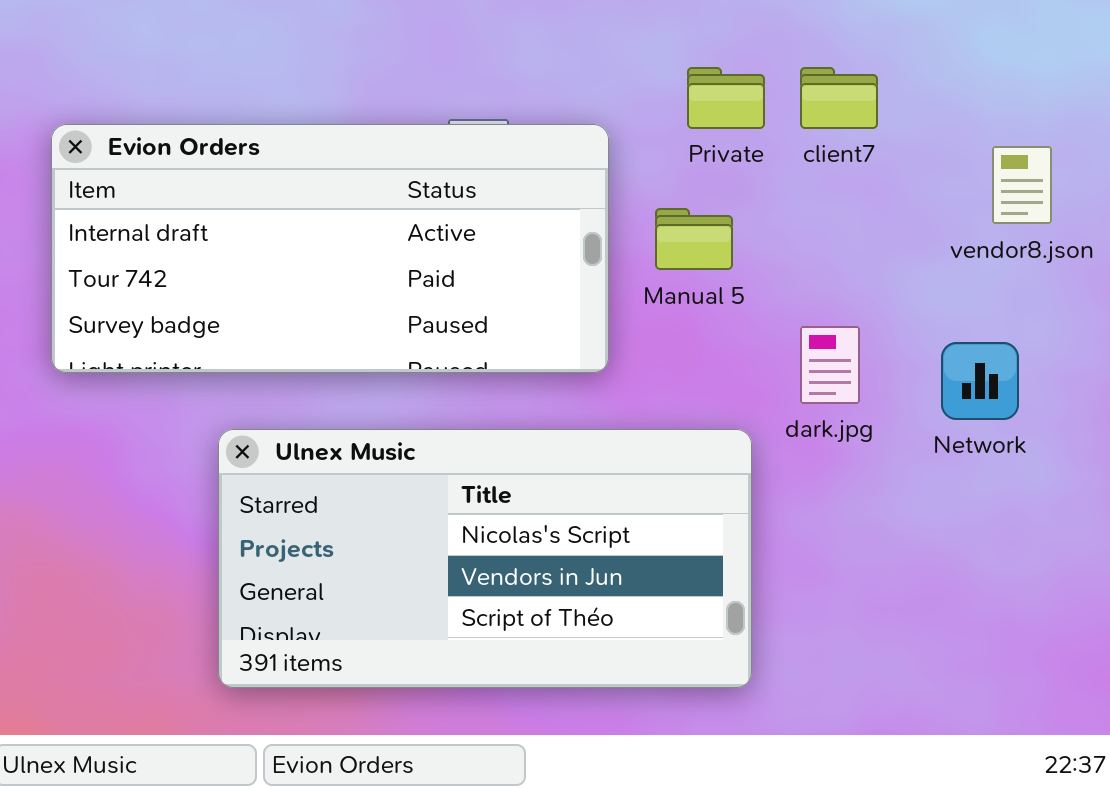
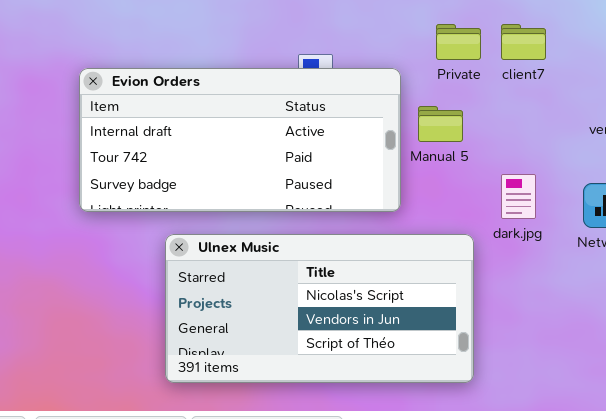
Evion Orders: [51,124,609,373] -> [79,68,401,212], moved

